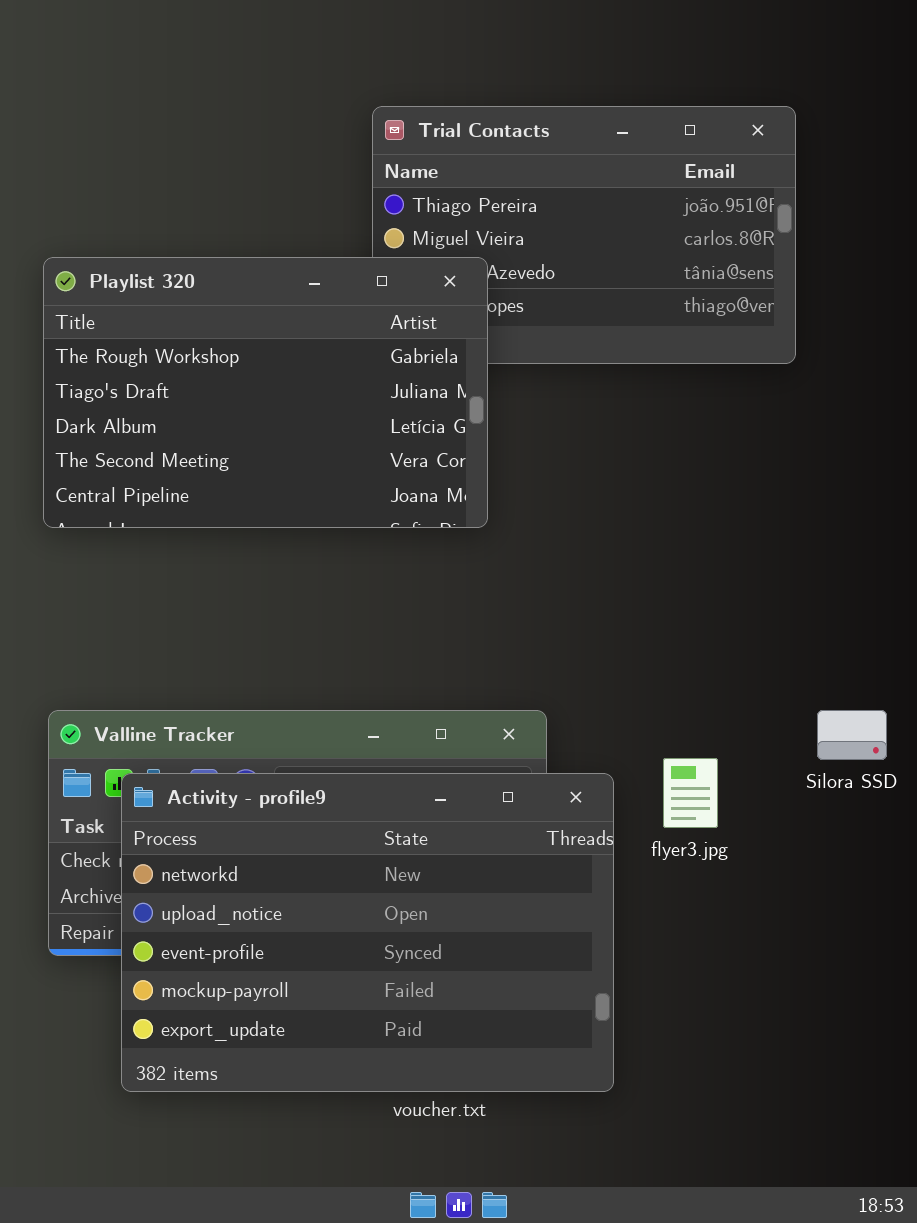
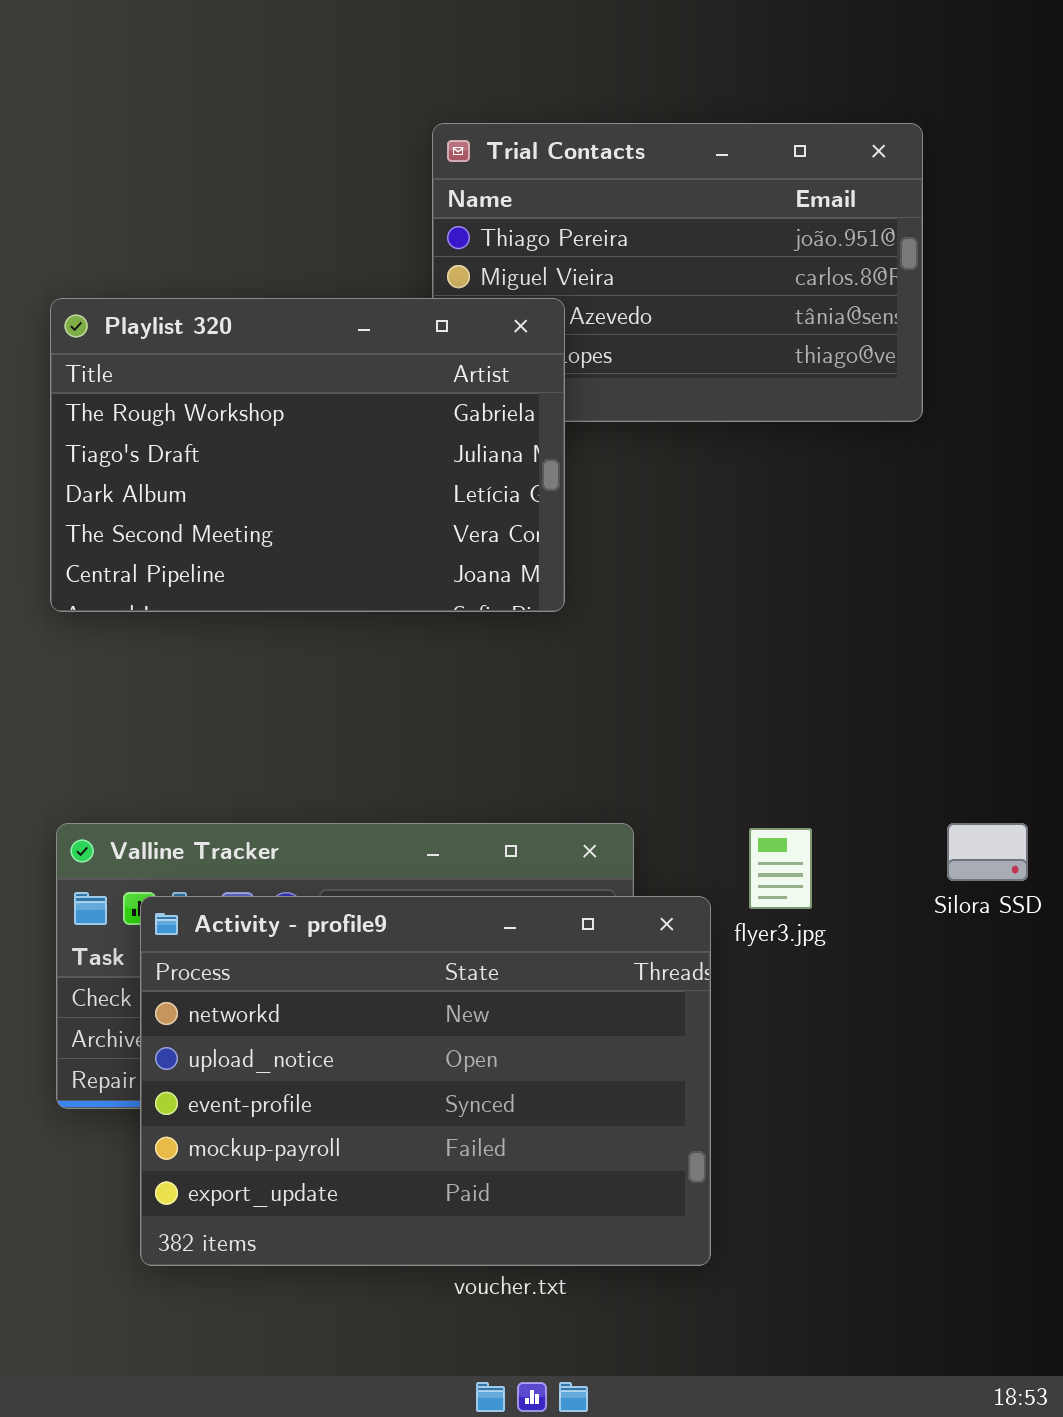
flyer3.jpg: [663,758,718,828] -> [749,828,812,909], moved

